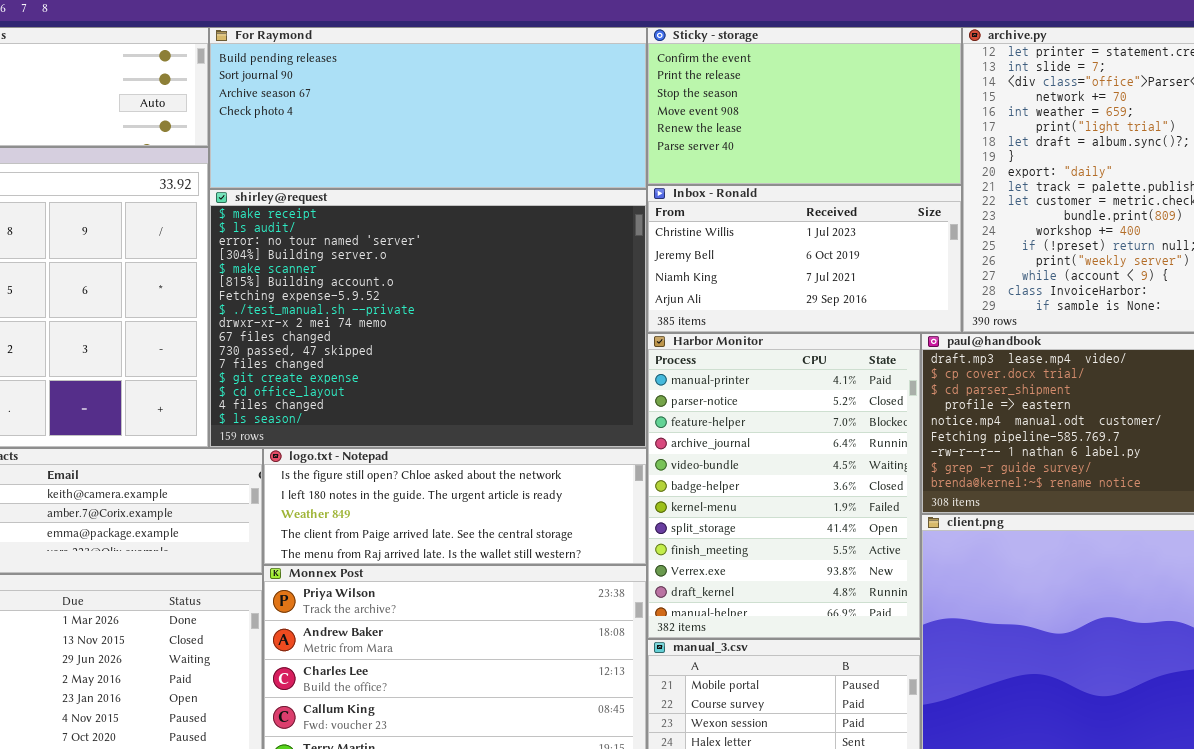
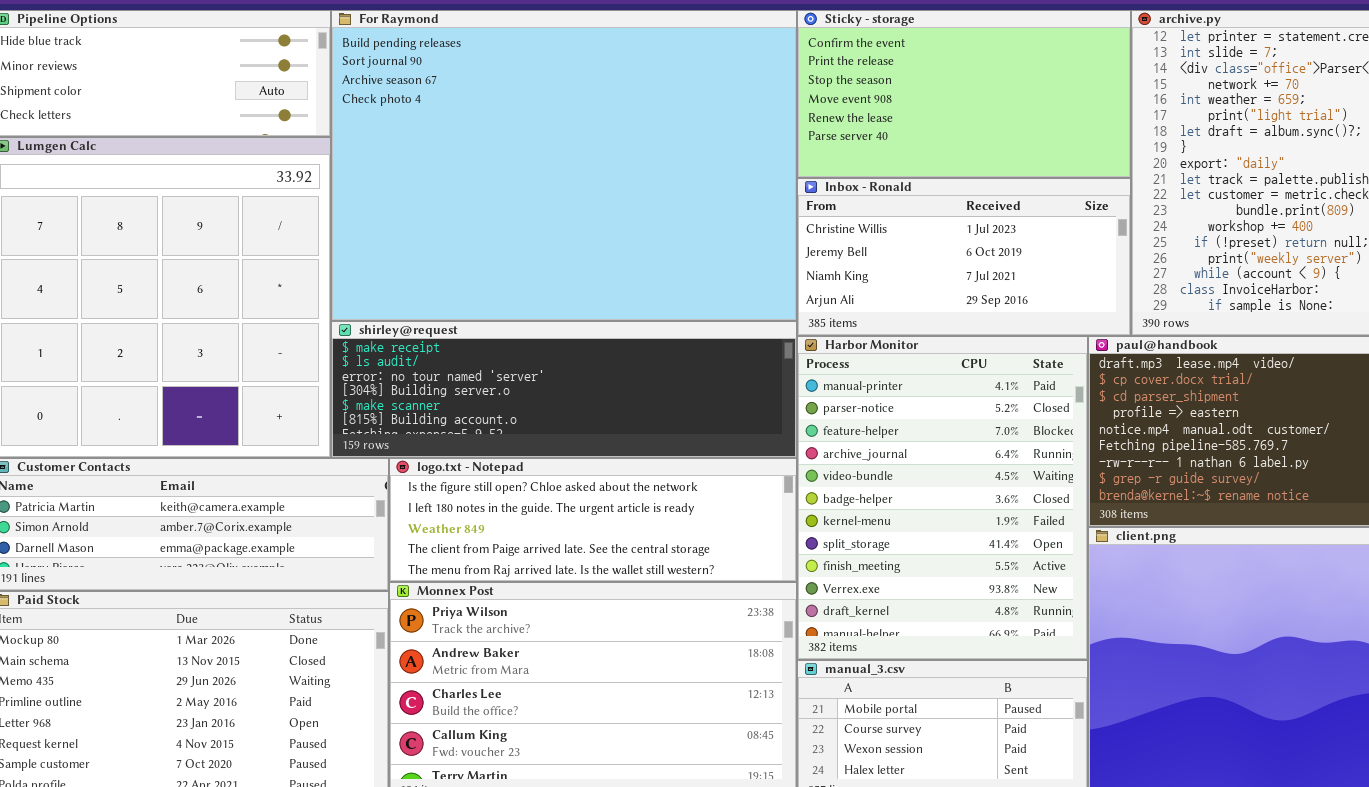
For Raymond: [209,27,647,189] -> [331,10,797,321], resized
shirley@request: [209,189,647,448] -> [331,321,797,458], resized

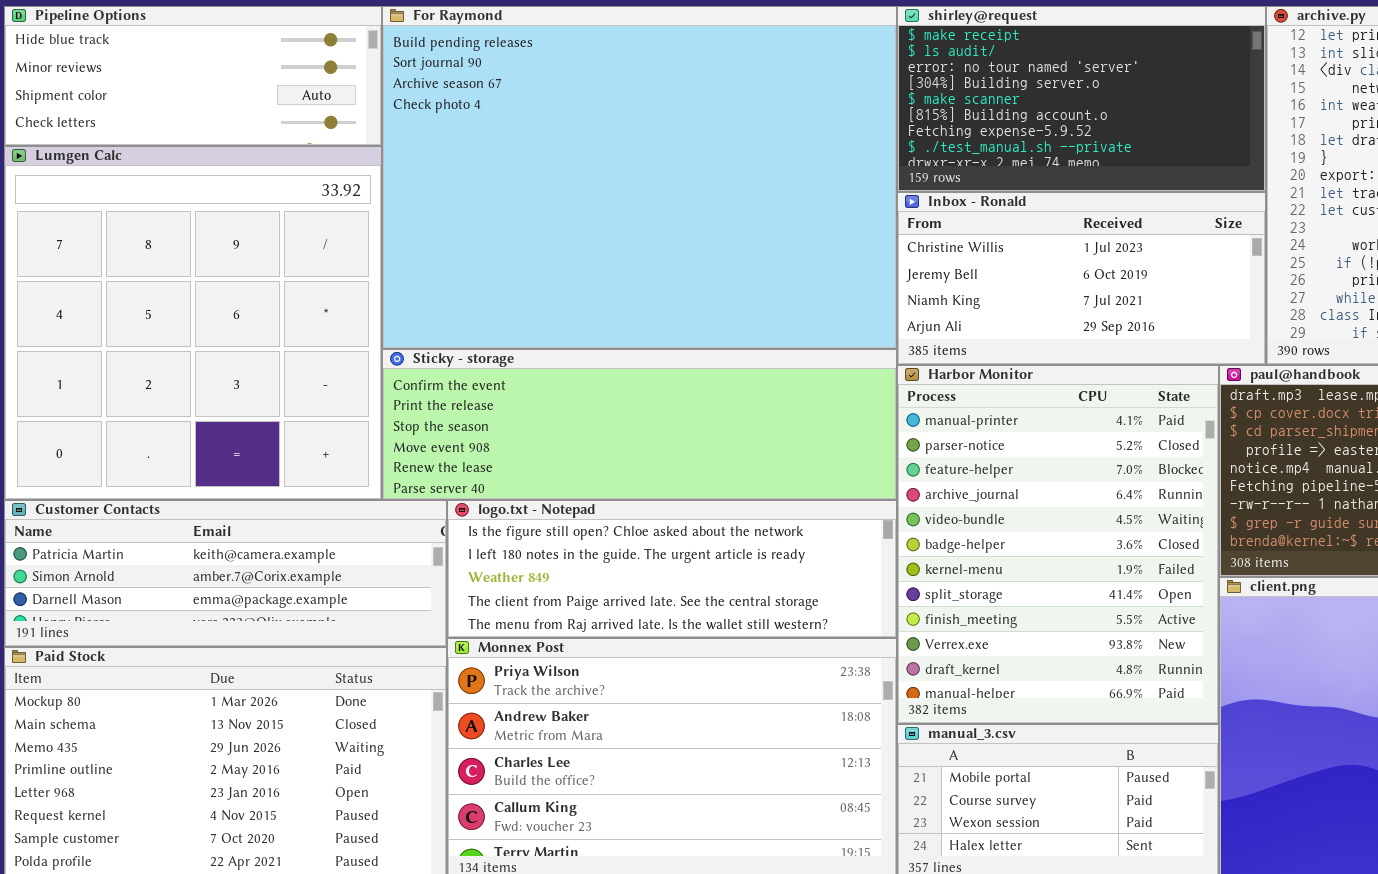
Sticky - storage: [797,10,1131,178] -> [382,349,897,500], moved, resized
shirley@request: [331,321,797,458] -> [897,6,1266,192], moved, resized

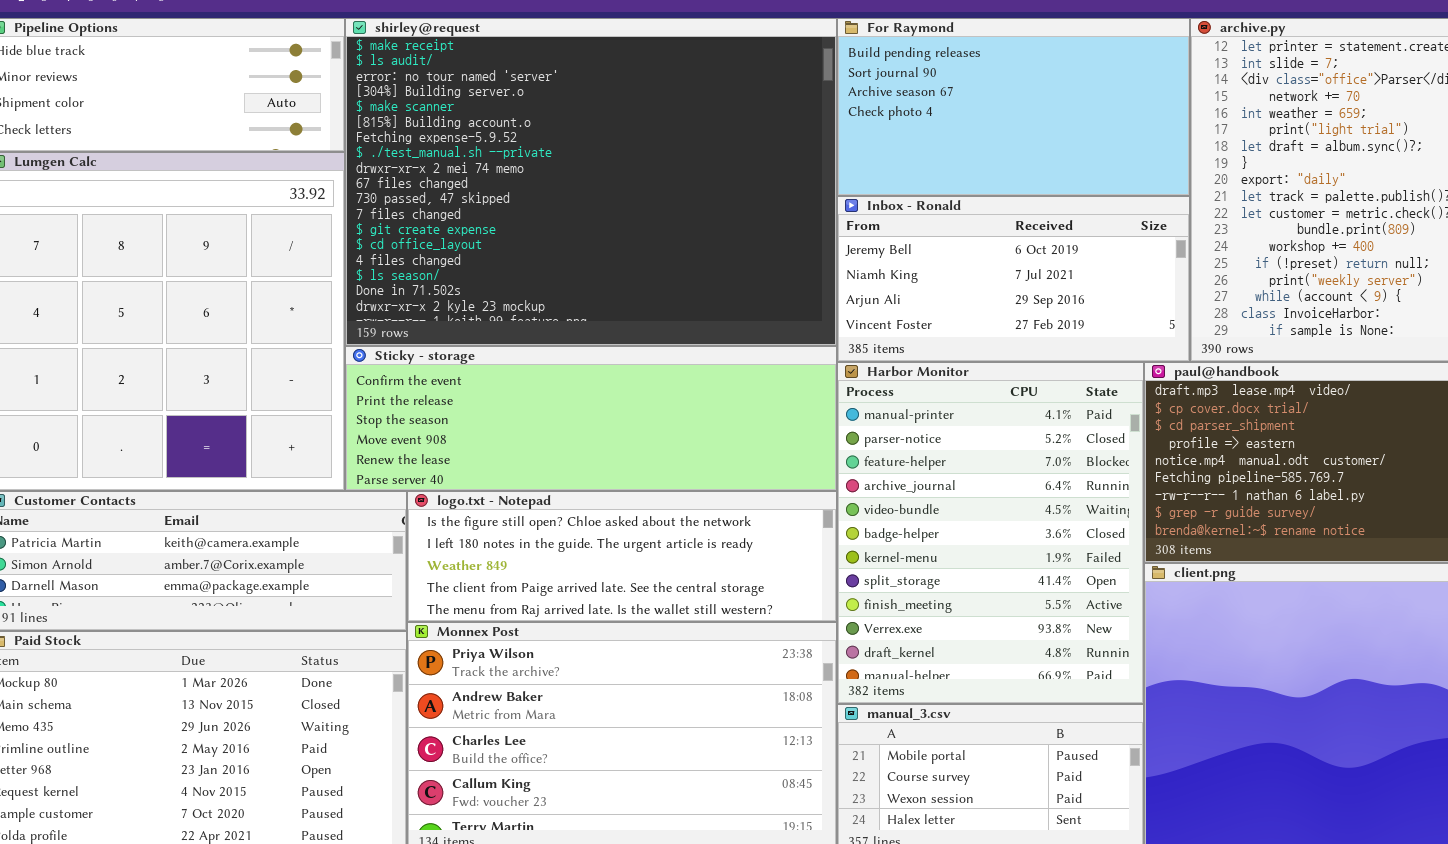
For Raymond: [382,6,897,349] -> [837,18,1190,196], moved, resized
shirley@request: [897,6,1266,192] -> [345,18,837,346], moved, resized
Inbox - Ronald: [897,192,1266,365] -> [837,196,1190,362], scrolled down 1 row

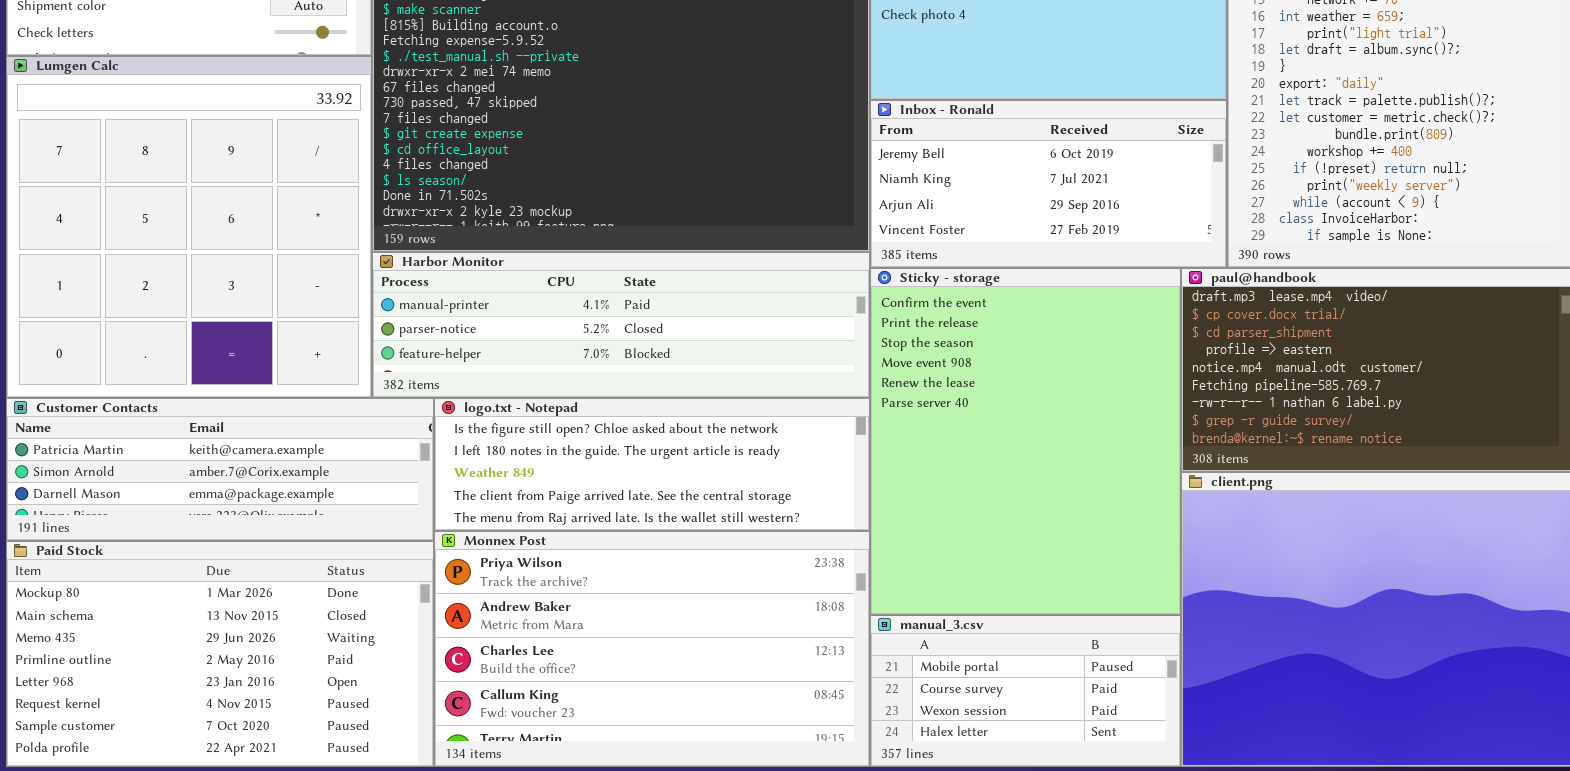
Sticky - storage: [345,346,837,491] -> [870,268,1181,615], moved, resized
Harbor Monitor: [837,362,1144,704] -> [372,252,870,398], moved, resized

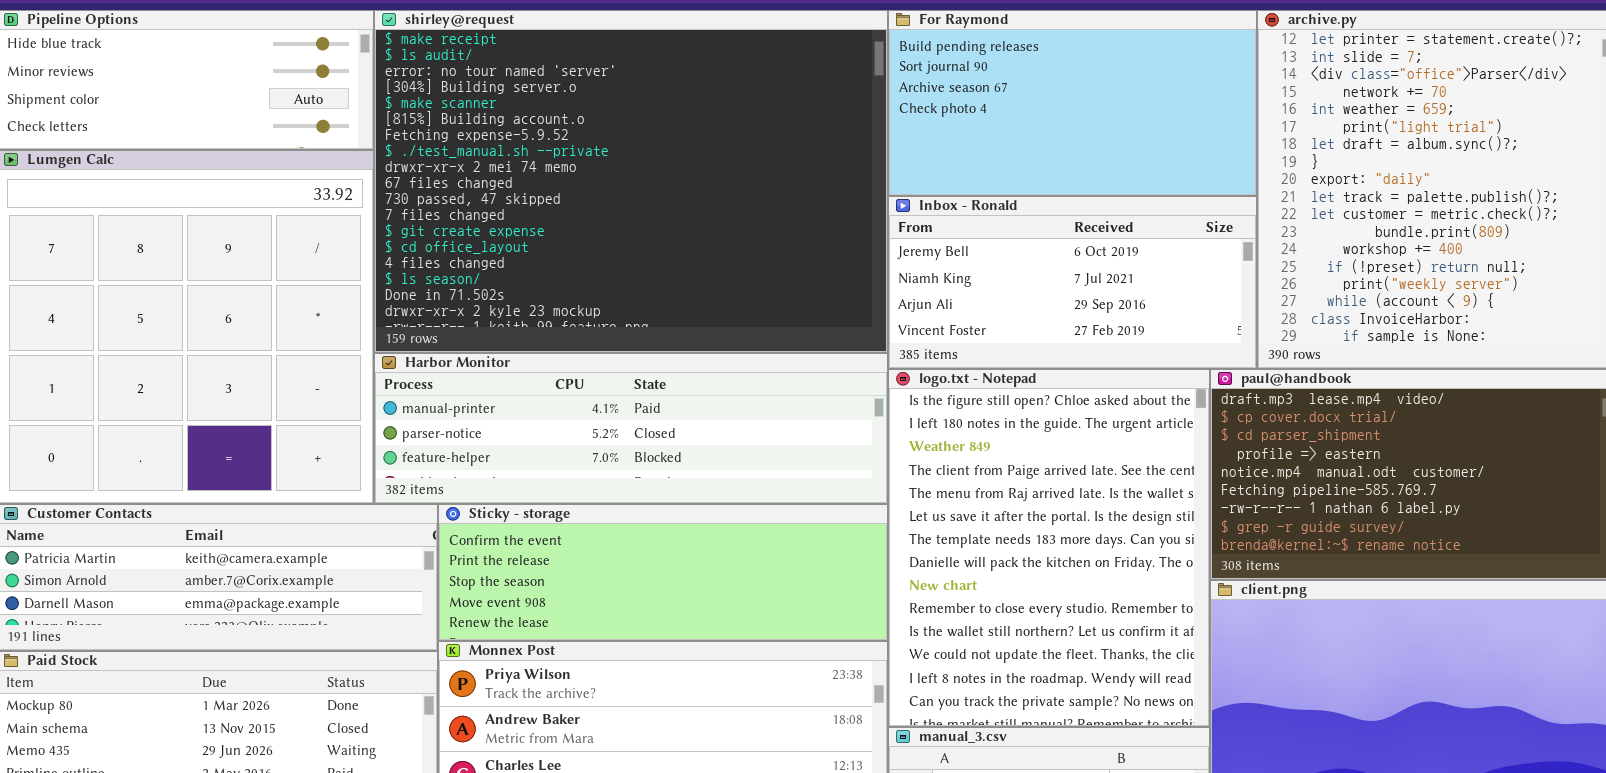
Sticky - storage: [870,268,1181,615] -> [438,504,888,641], moved, resized
logo.txt - Notepad: [434,398,870,531] -> [888,369,1210,727], moved, resized

